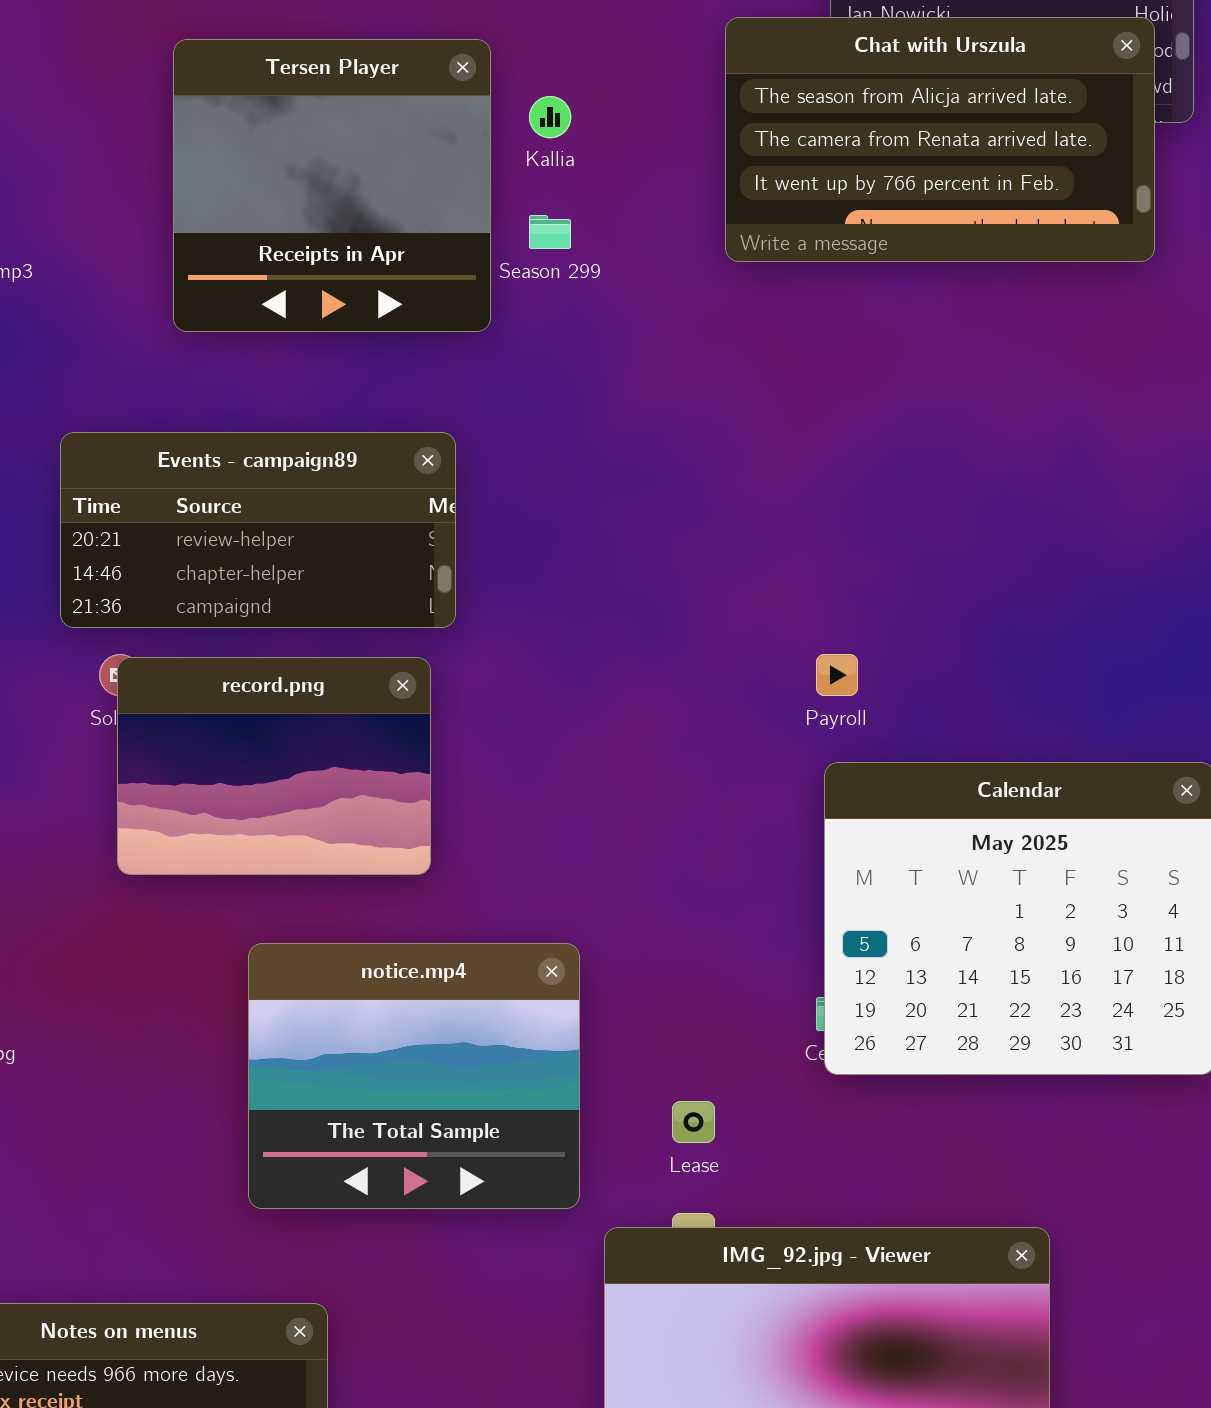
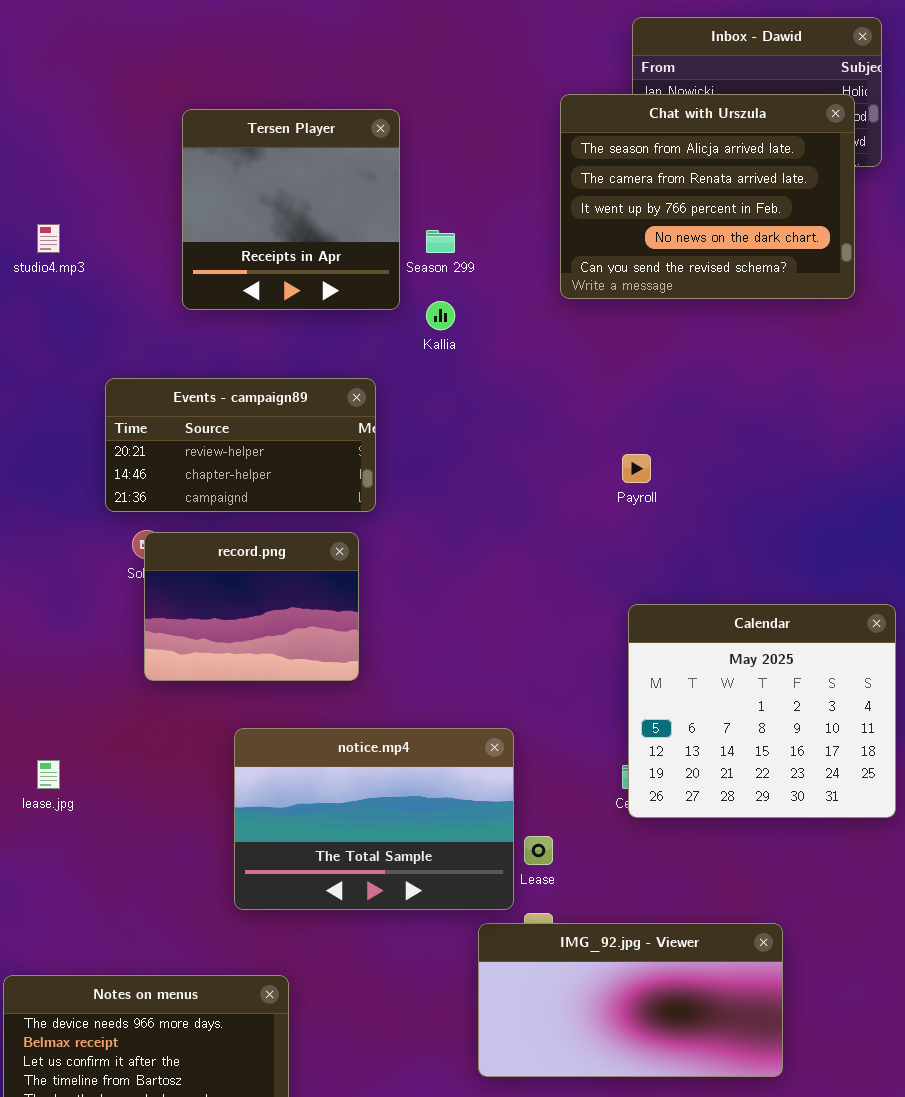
Chat with Urszula: [725,17,1155,262] -> [560,94,855,299], resized
Kallia: [529,96,571,138] -> [426,301,455,330], moved
Payroll: [816,654,858,696] -> [622,454,651,483], moved
notice.mp4: [248,943,580,1209] -> [234,728,514,910], resized

